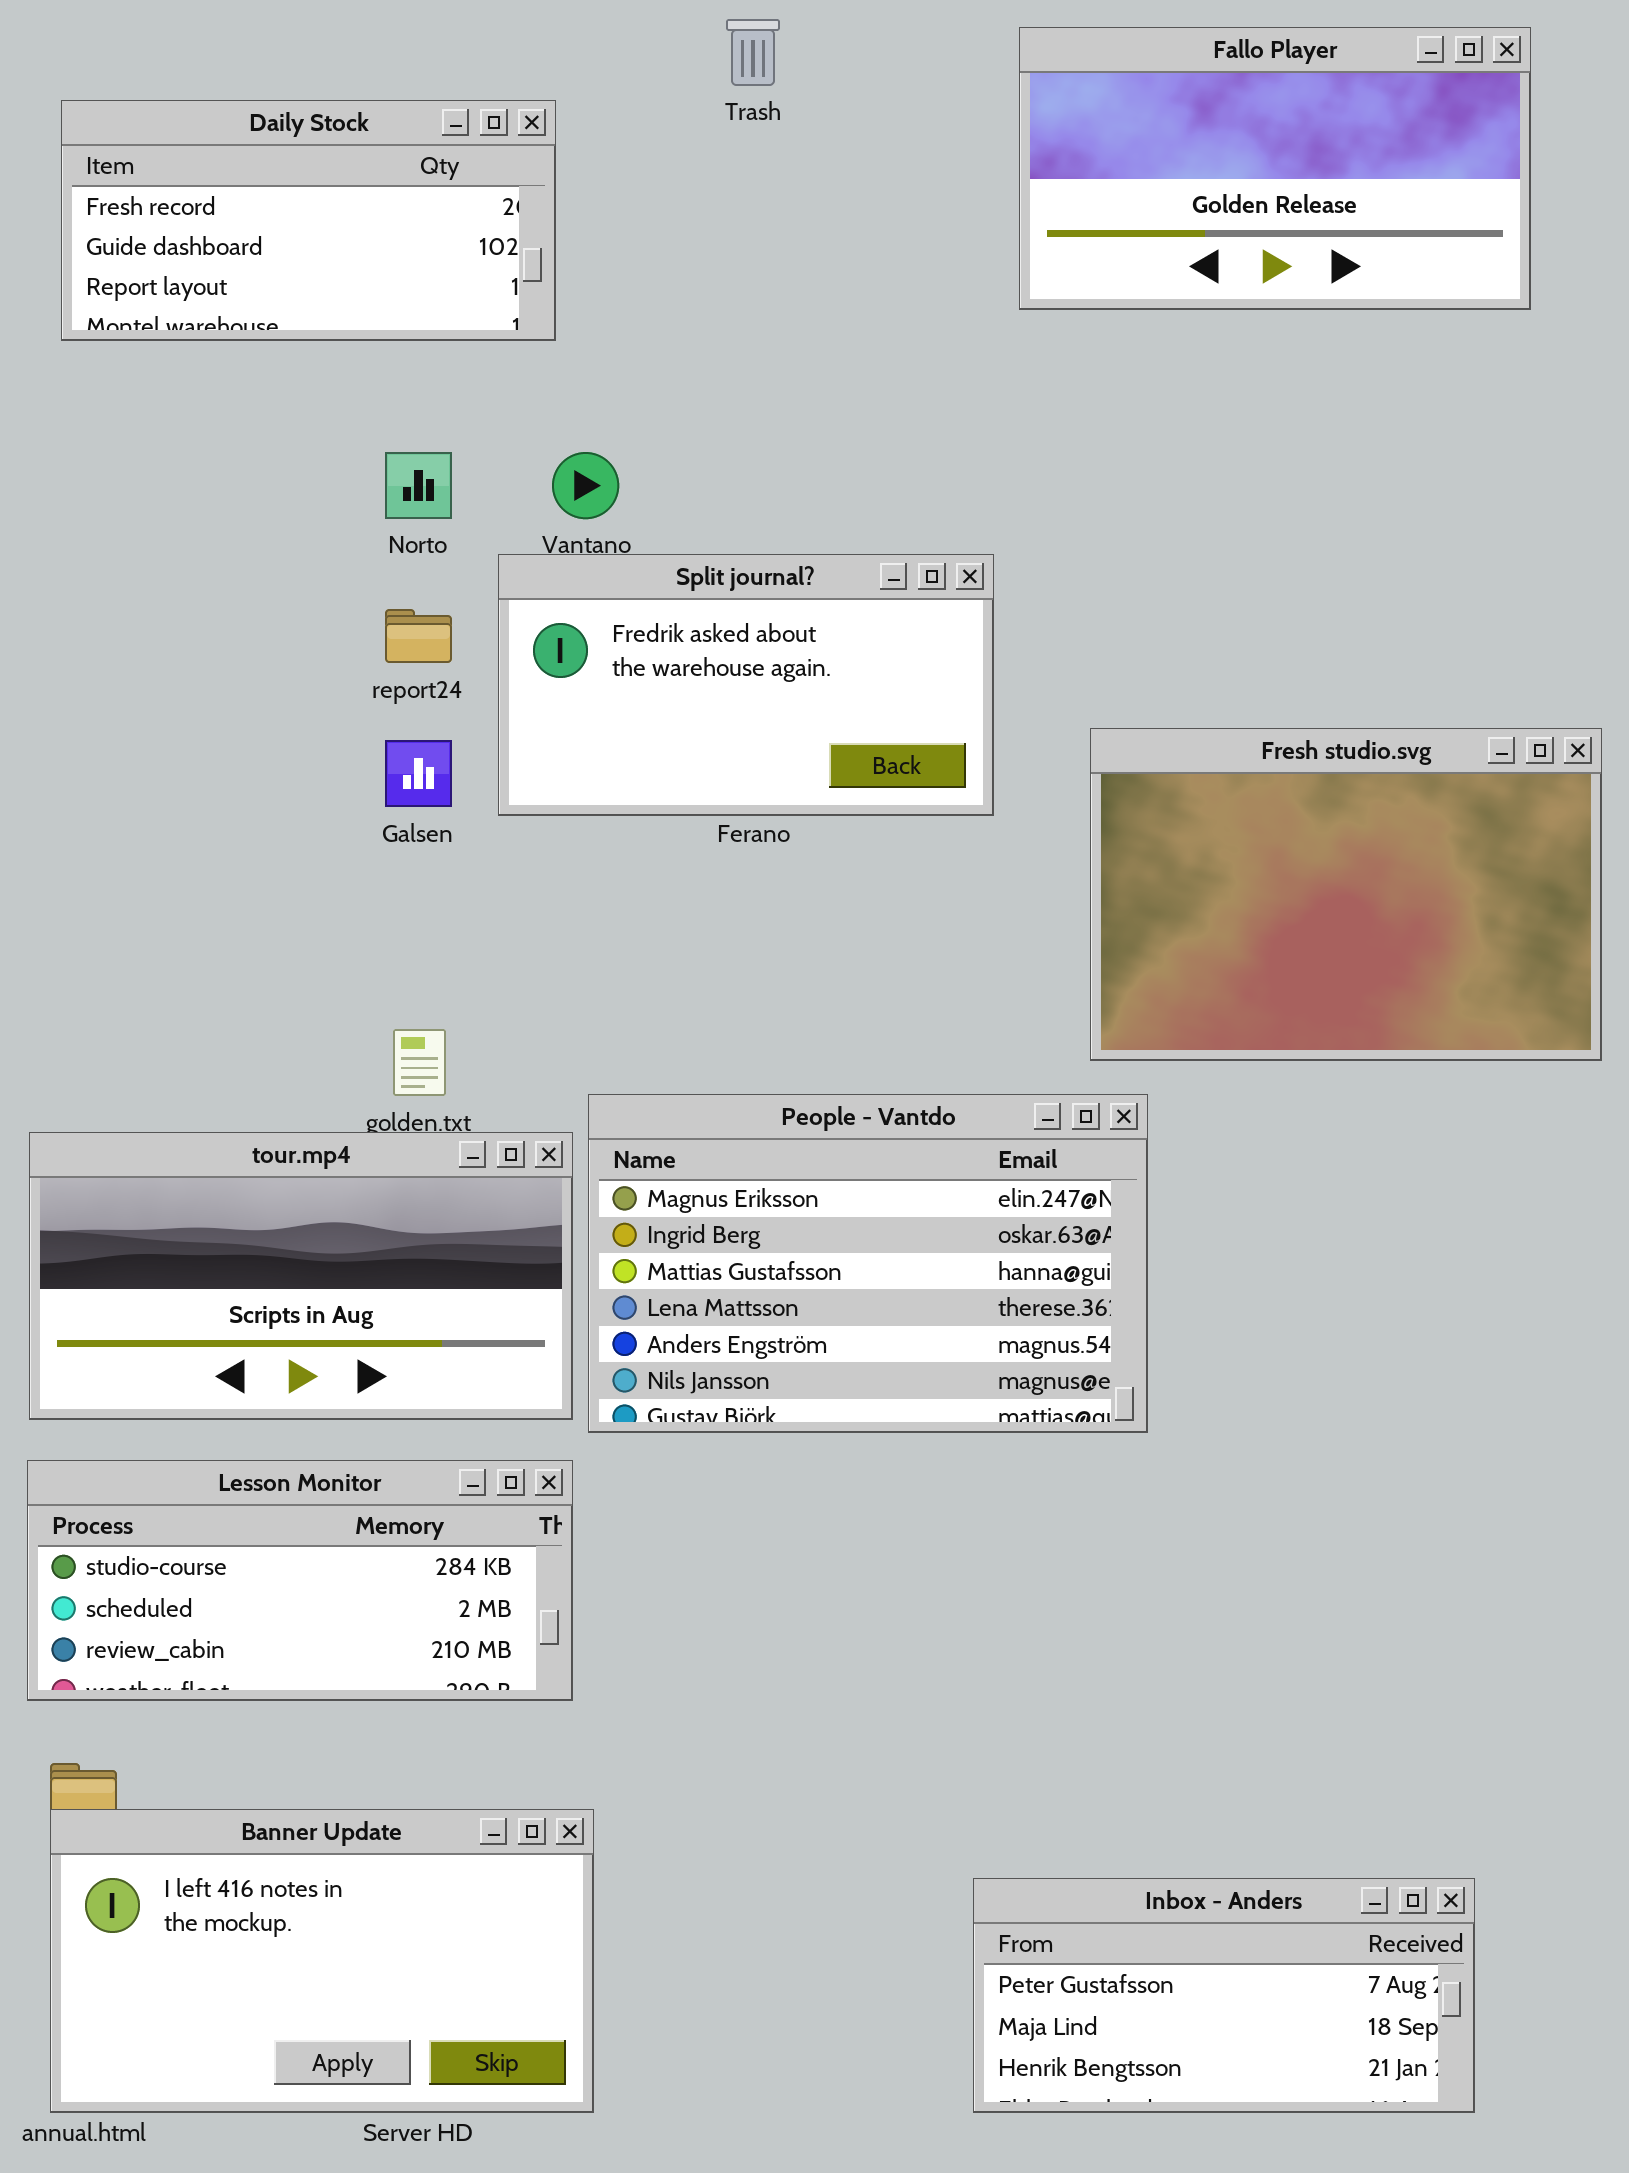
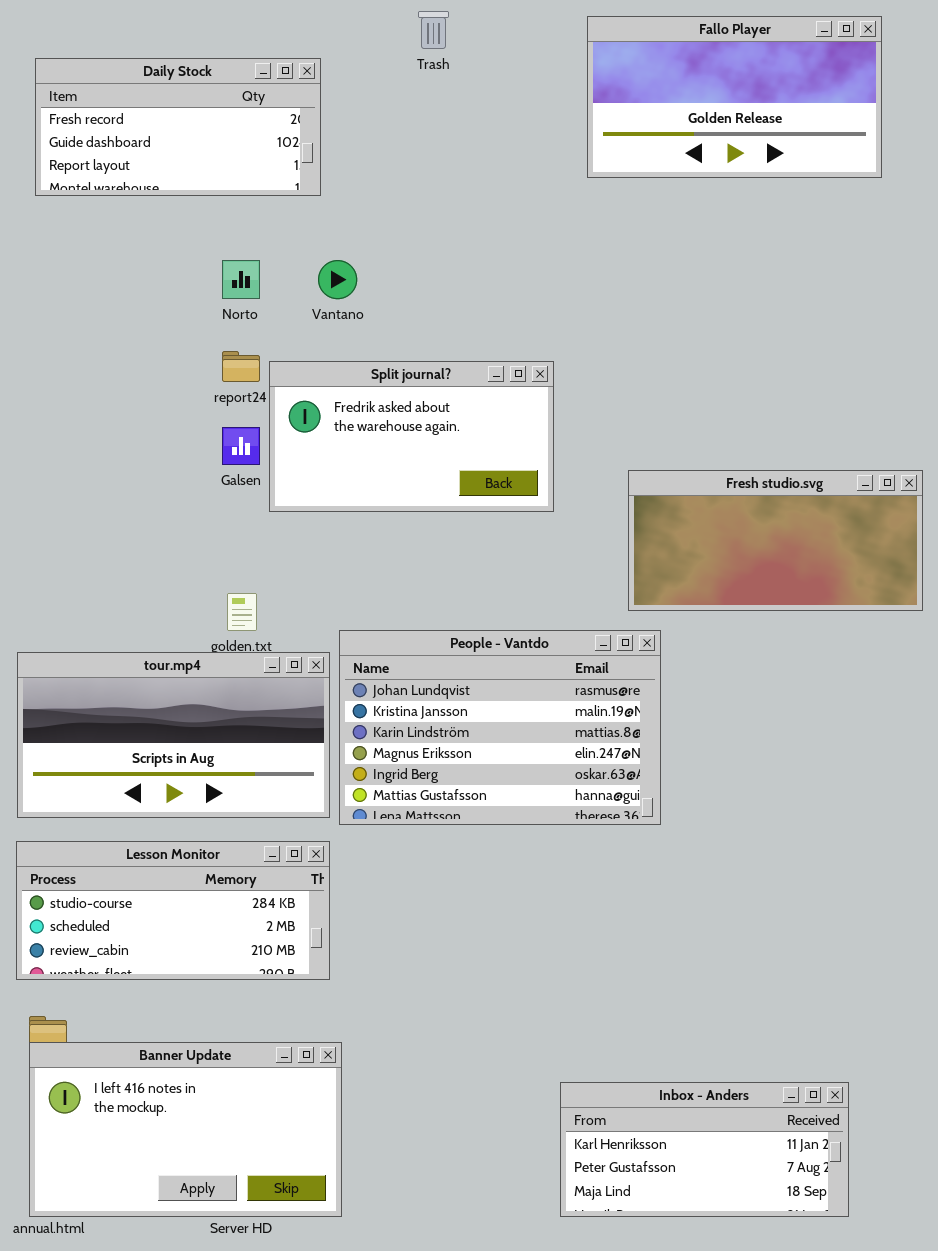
Split journal?: [498,554,994,816] -> [269,361,554,512], moved
Fresh studio.svg: [1090,728,1602,1061] -> [628,470,923,611], resized
People - Vantdo: [588,1094,1148,1433] -> [339,630,661,825], scrolled up 3 rows
Inbox - Anders: [973,1878,1475,2113] -> [560,1082,849,1217], scrolled up 1 row

